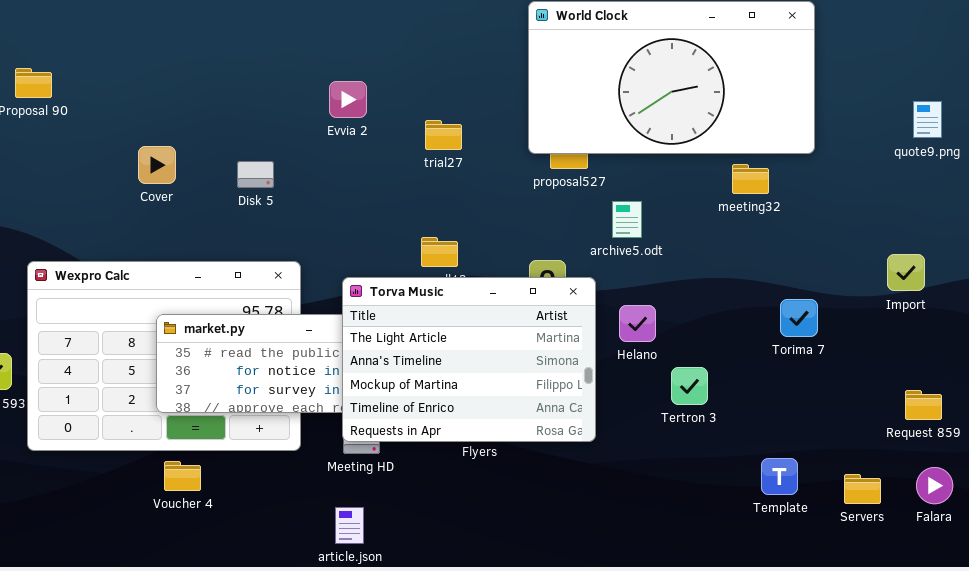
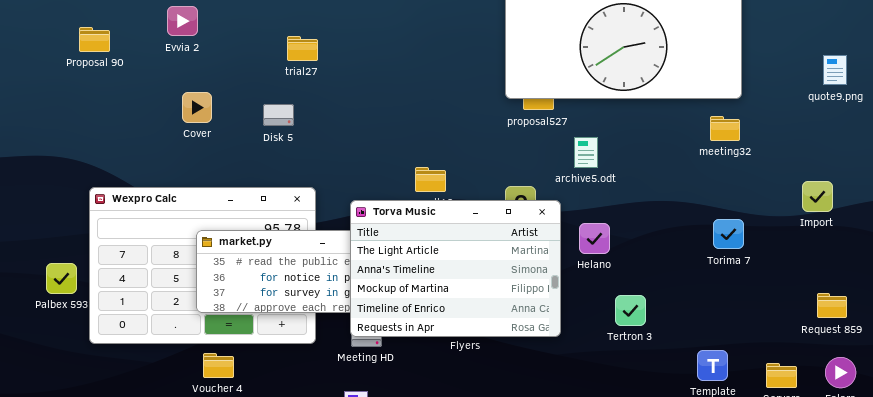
Evvia 2: [329,81,367,118] -> [167,6,198,36], moved
trial27: [425,120,462,150] -> [287,36,318,61], moved
meeting32: [732,164,769,194] -> [710,116,740,141], moved
Tertron 3: [671,367,708,405] -> [615,295,646,326], moved

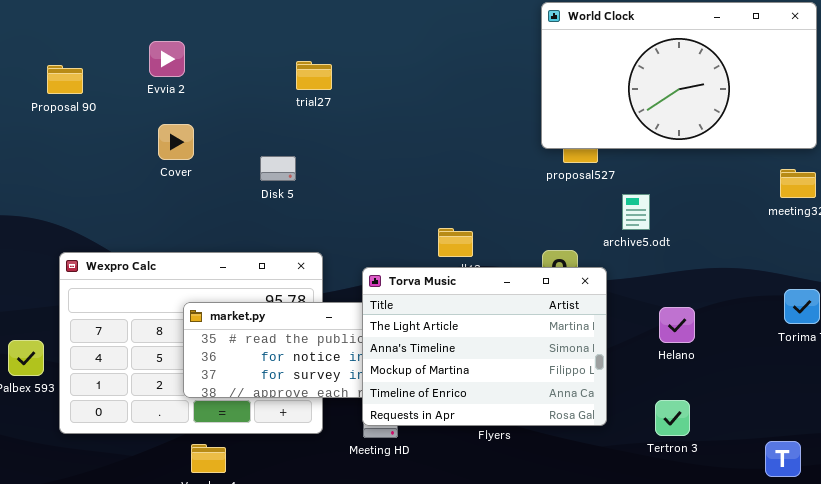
trial27: [287,36,318,61] -> [296,61,332,90], moved
Cover: [182,92,212,123] -> [158,124,194,160], moved
Helano: [579,223,610,254] -> [659,307,695,343], moved
Tertron 3: [615,295,646,326] -> [655,400,690,436], moved

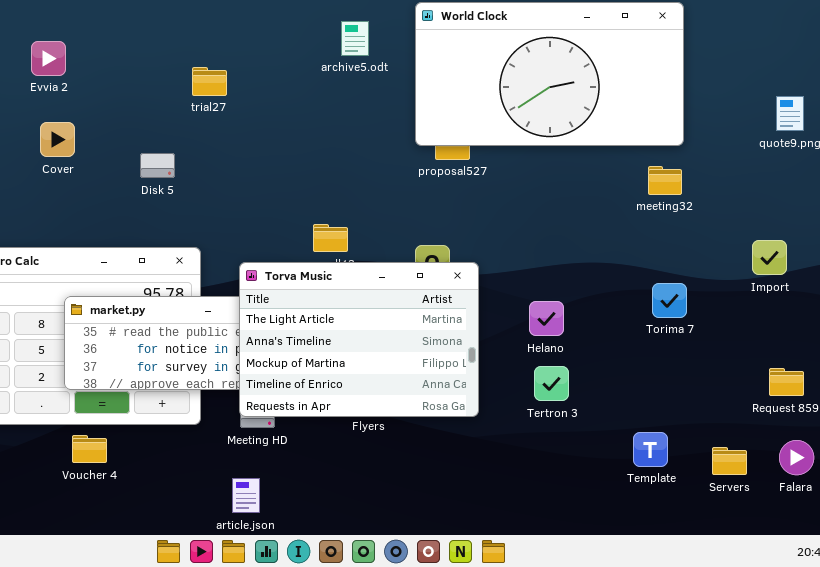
trial27: [296,61,332,90] -> [192,67,227,96], moved
archive5.odt: [622,194,650,230] -> [341,21,369,56], moved
Tertron 3: [655,400,690,436] -> [534,366,569,401], moved

